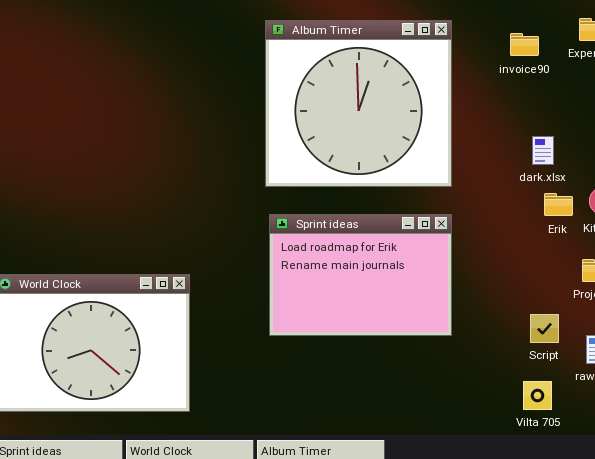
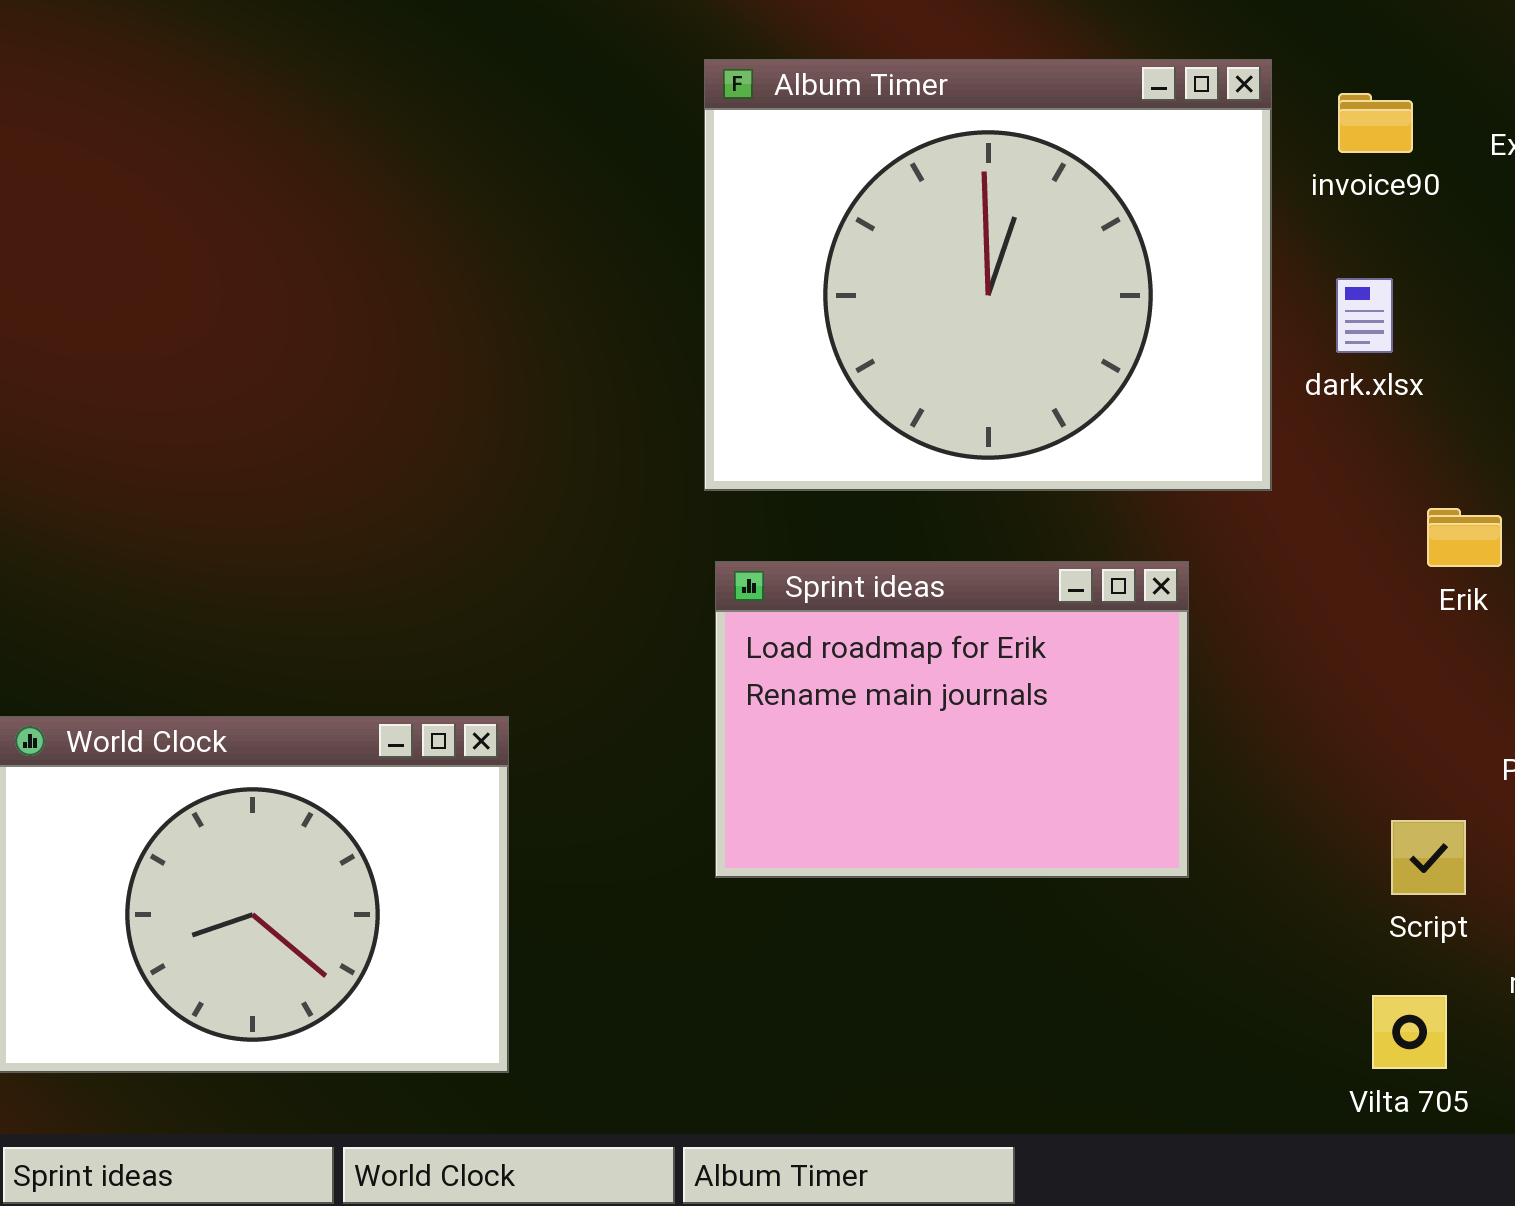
Album Timer: [265,20,452,187] -> [704,59,1272,491], resized
dark.xlsx: [532,136,554,165] -> [1336,278,1393,353], moved

